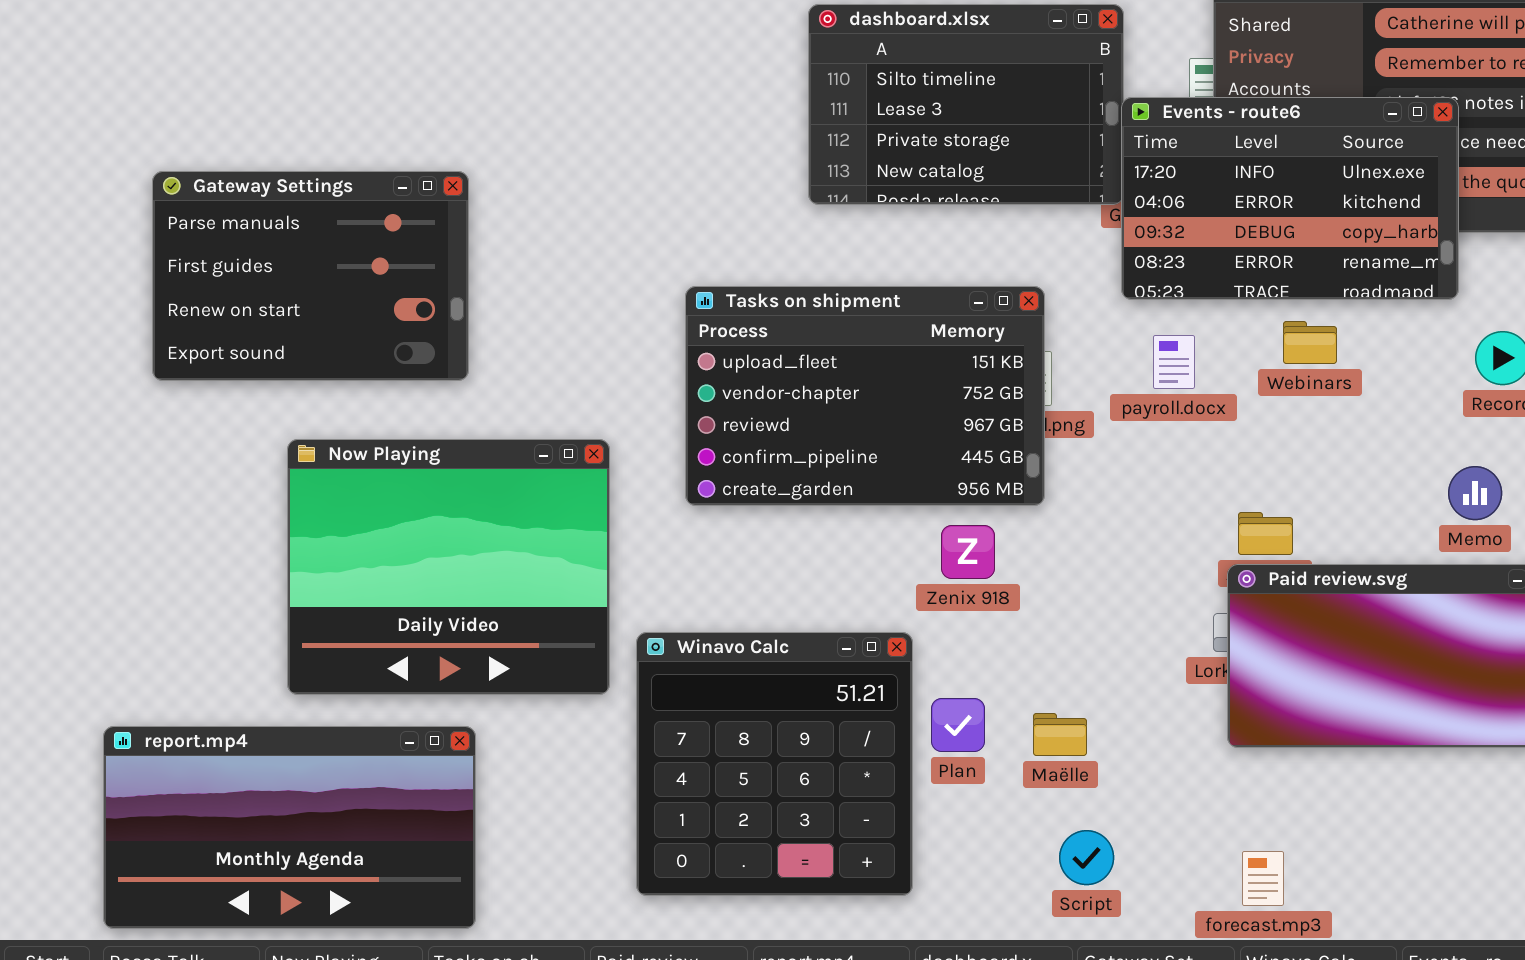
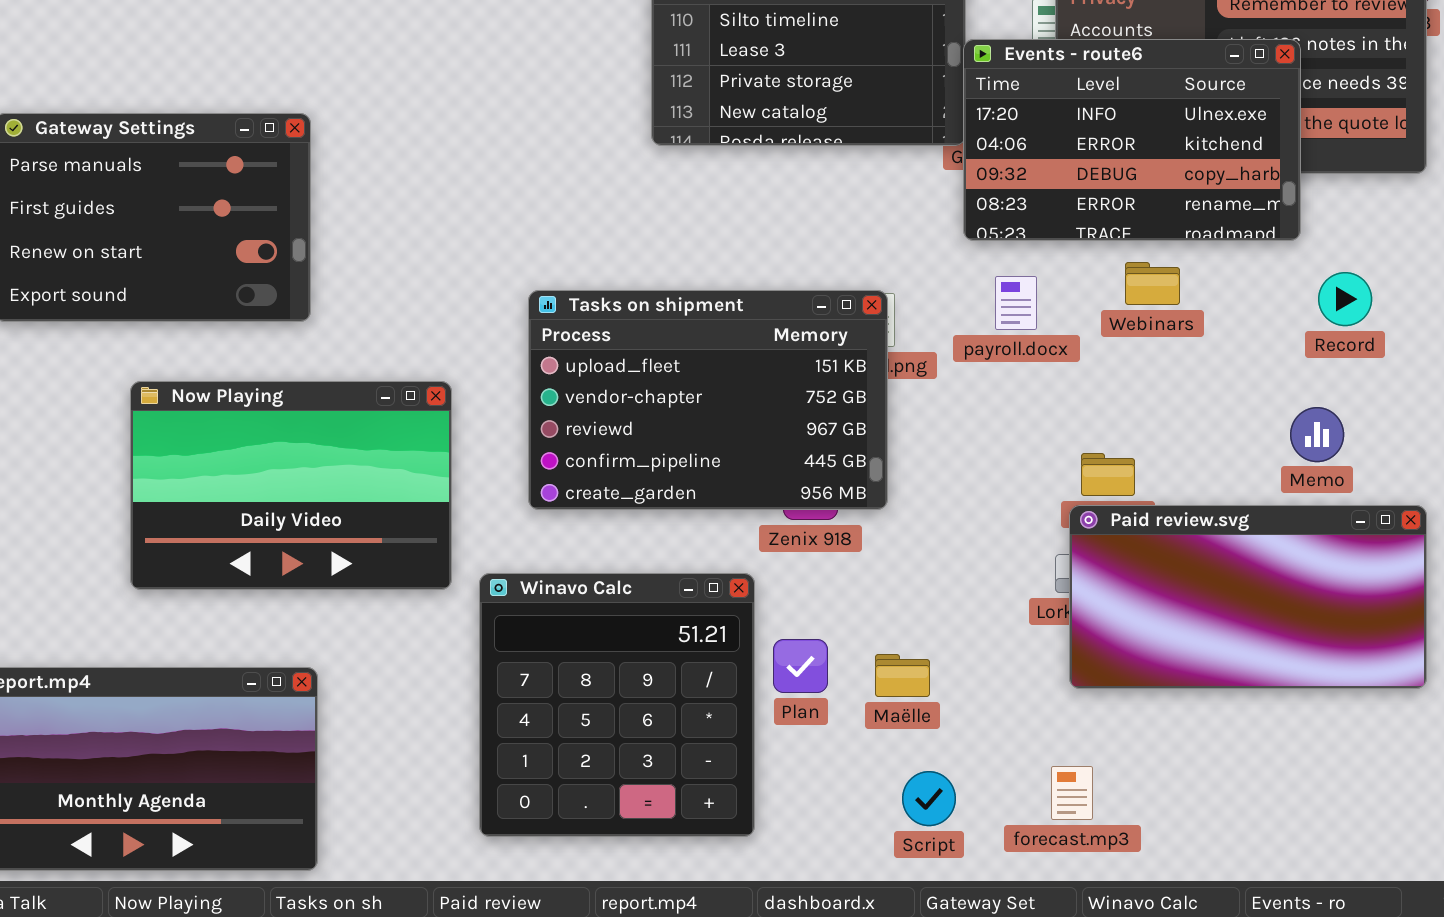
Tasks on shipment: [685,286,1045,506] -> [528,290,888,510], moved
Now Playing: [287,439,610,695] -> [130,381,452,590], resized
forecast.mp3: [1242,851,1284,906] -> [1051,766,1093,820], moved

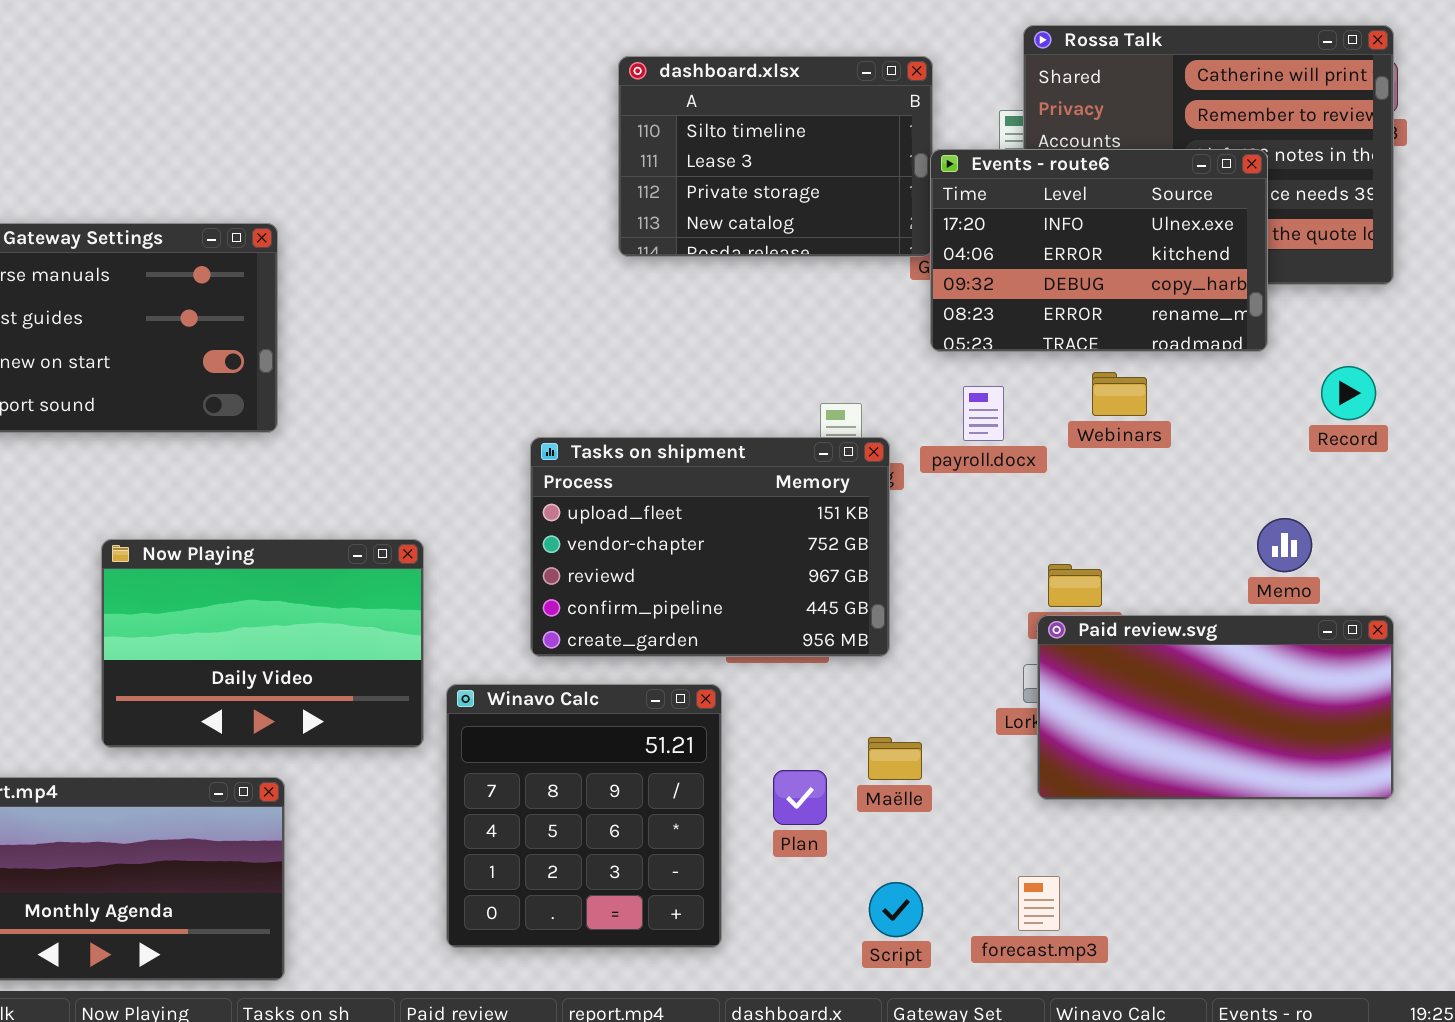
Record: [1318,272,1372,326] -> [1321,366,1376,420], moved
Tasks on shipment: [528,290,888,510] -> [530,437,890,657], moved
Now Playing: [130,381,452,590] -> [101,539,424,748], moved
Plan: [773,639,828,693] -> [773,770,827,825], moved
Maëlle: [875,654,930,697] -> [868,737,922,780], moved

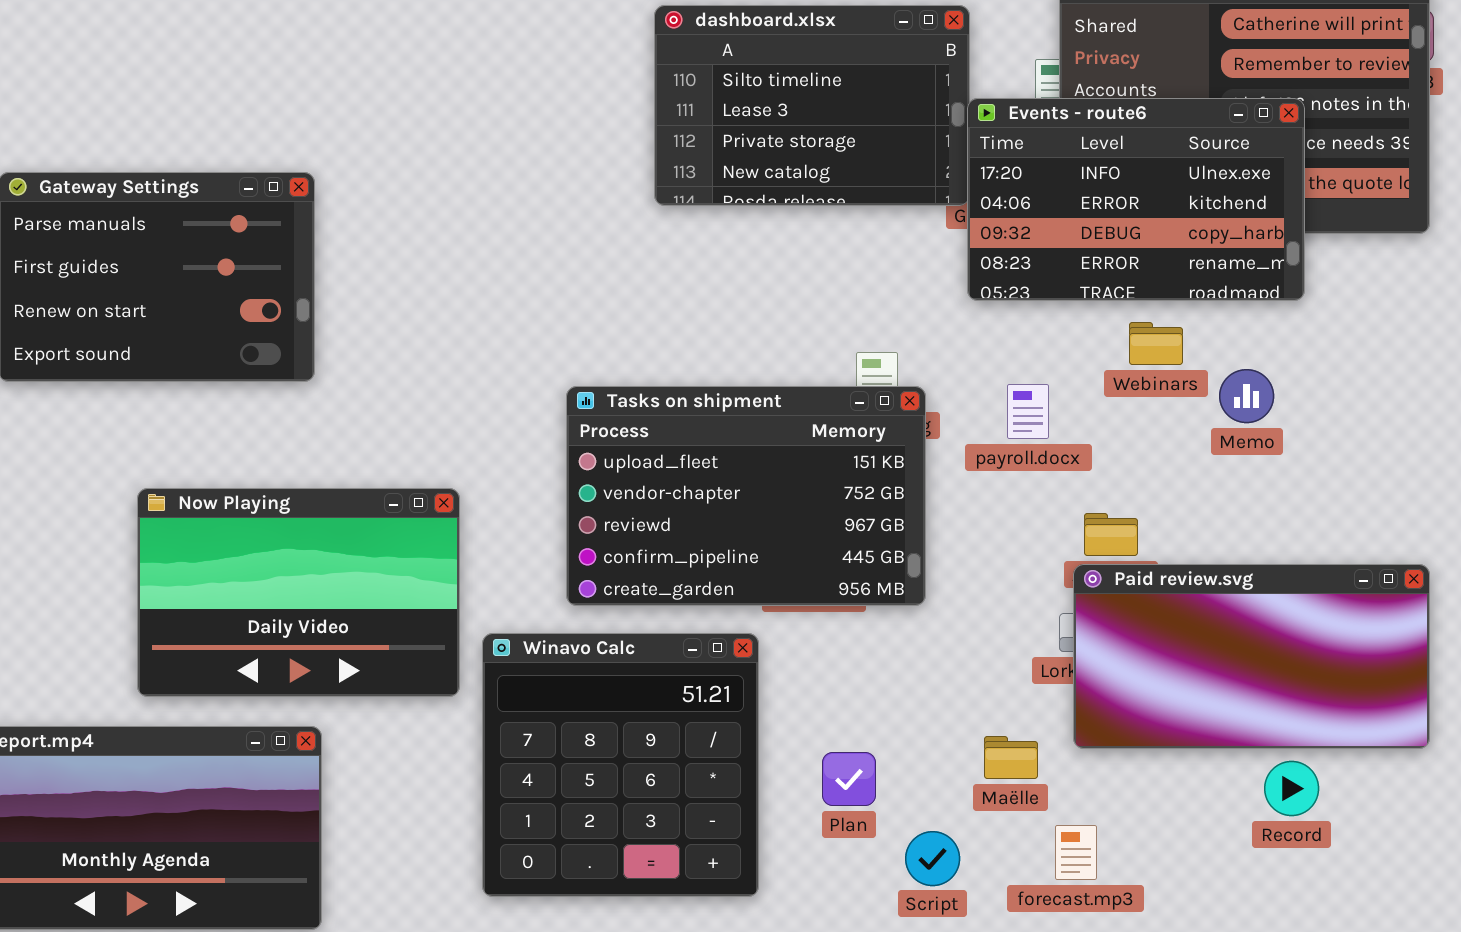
Record: [1321,366,1376,420] -> [1264,761,1319,816], moved
payroll.docx: [963,386,1004,441] -> [1007,384,1049,439], moved
Memo: [1257,518,1312,572] -> [1219,369,1274,423], moved
Maëlle: [868,737,922,780] -> [984,736,1038,779], moved
Plan: [773,770,827,825] -> [822,752,876,806], moved

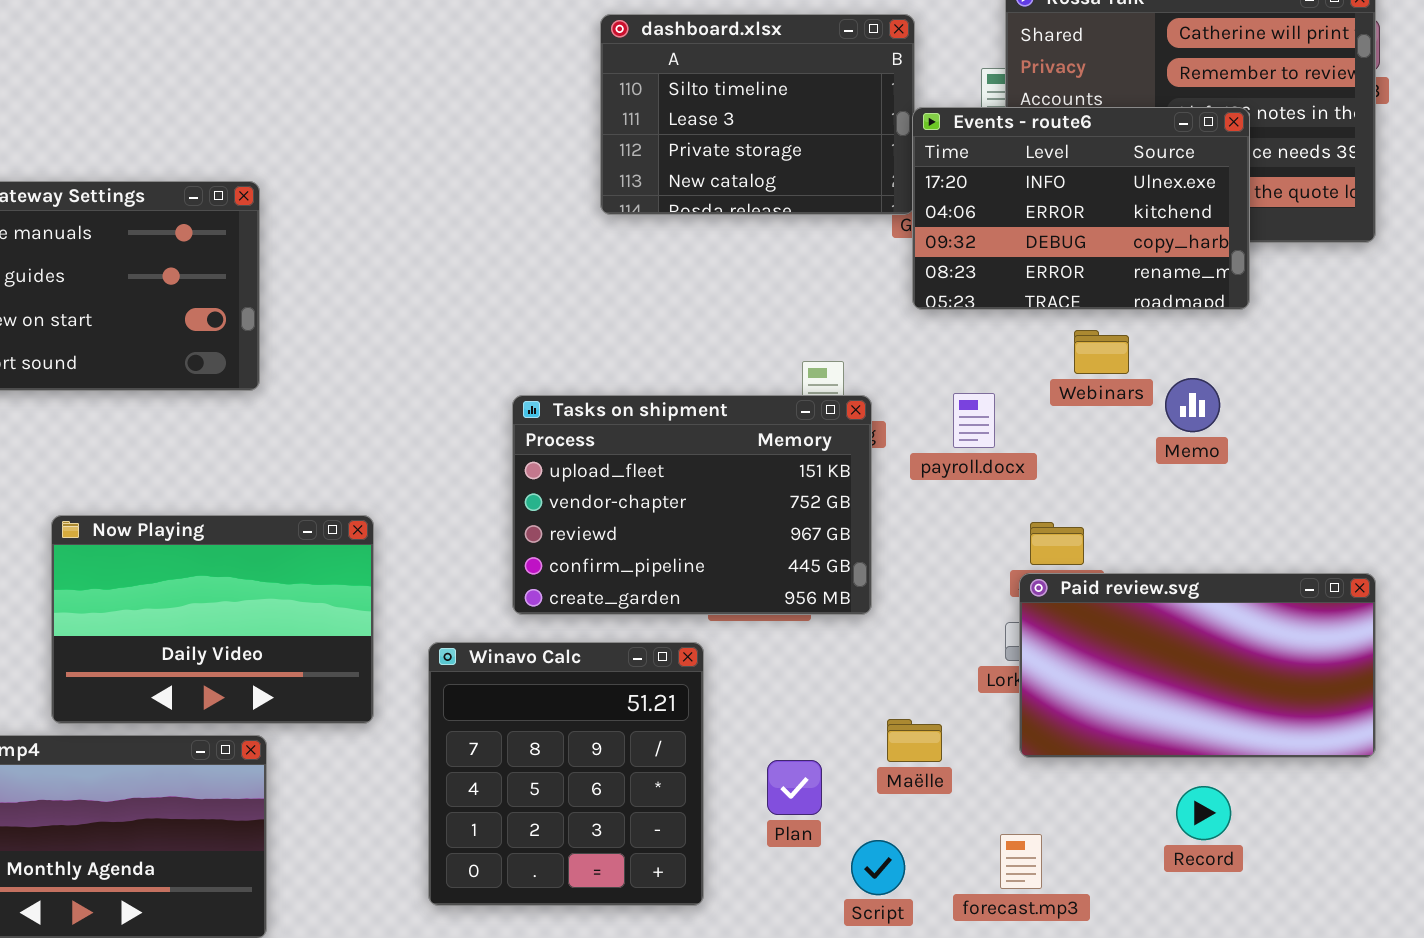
Now Playing: [137,488,460,697] -> [51,515,374,724], moved
Maëlle: [984,736,1038,779] -> [887,719,942,762], moved
Record: [1264,761,1319,816] -> [1176,786,1231,840], moved

